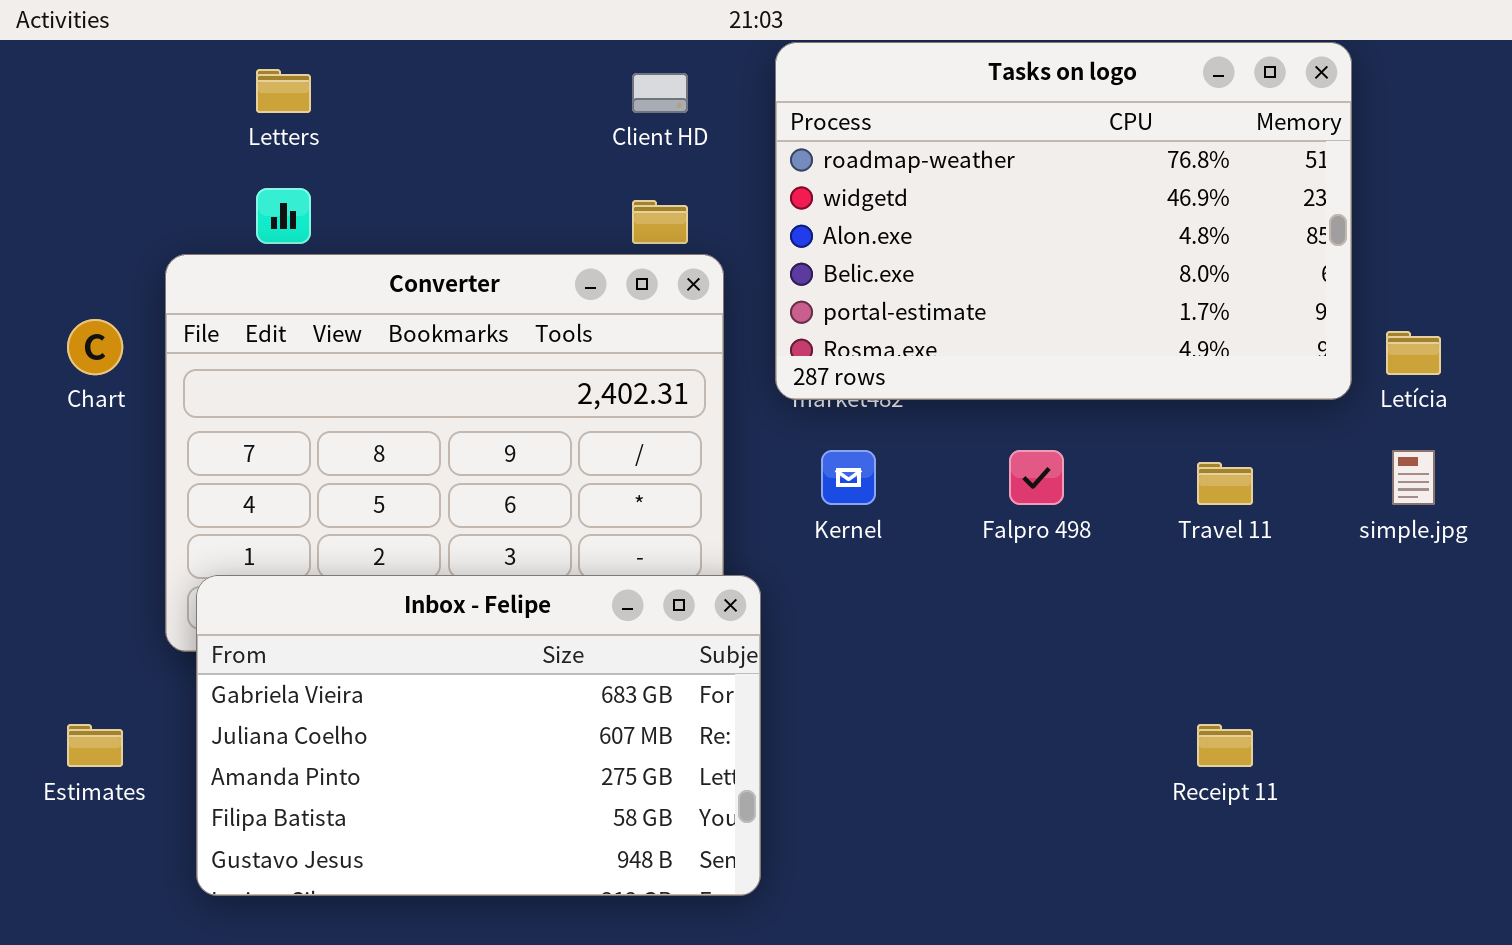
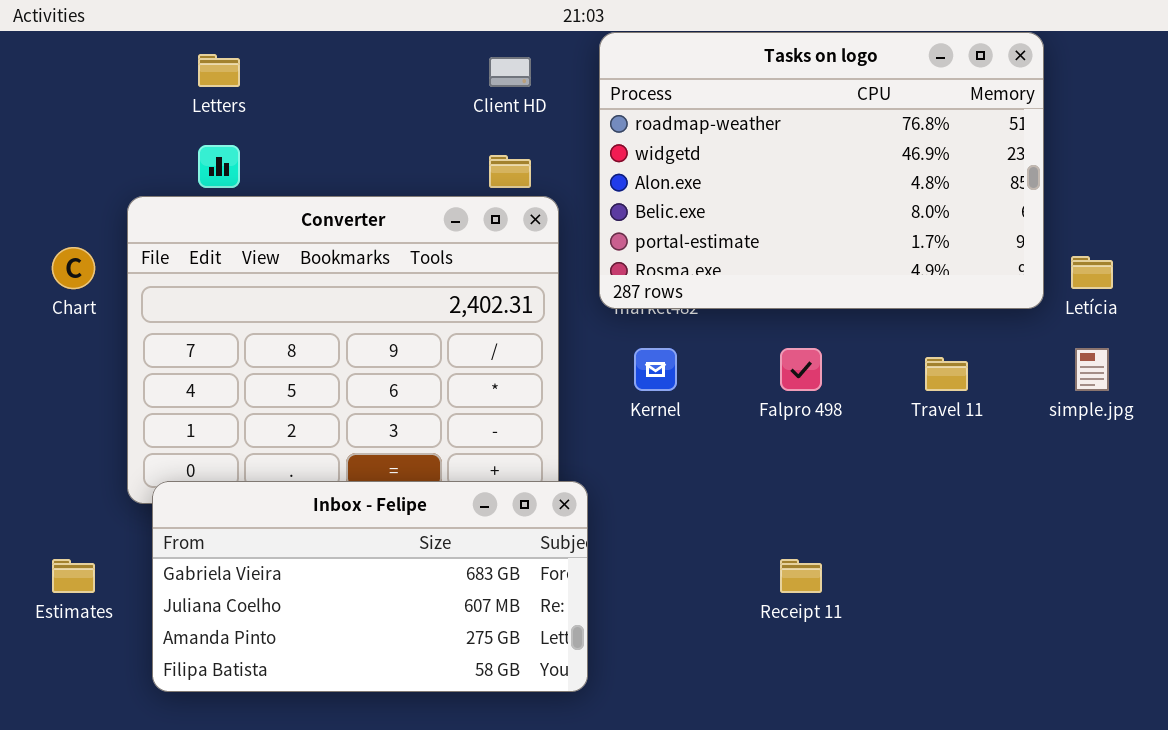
Inbox - Felipe: [196,575,761,896] -> [152,481,588,692], resized
Receipt 11: [1197,724,1253,767] -> [780,559,822,593], moved

